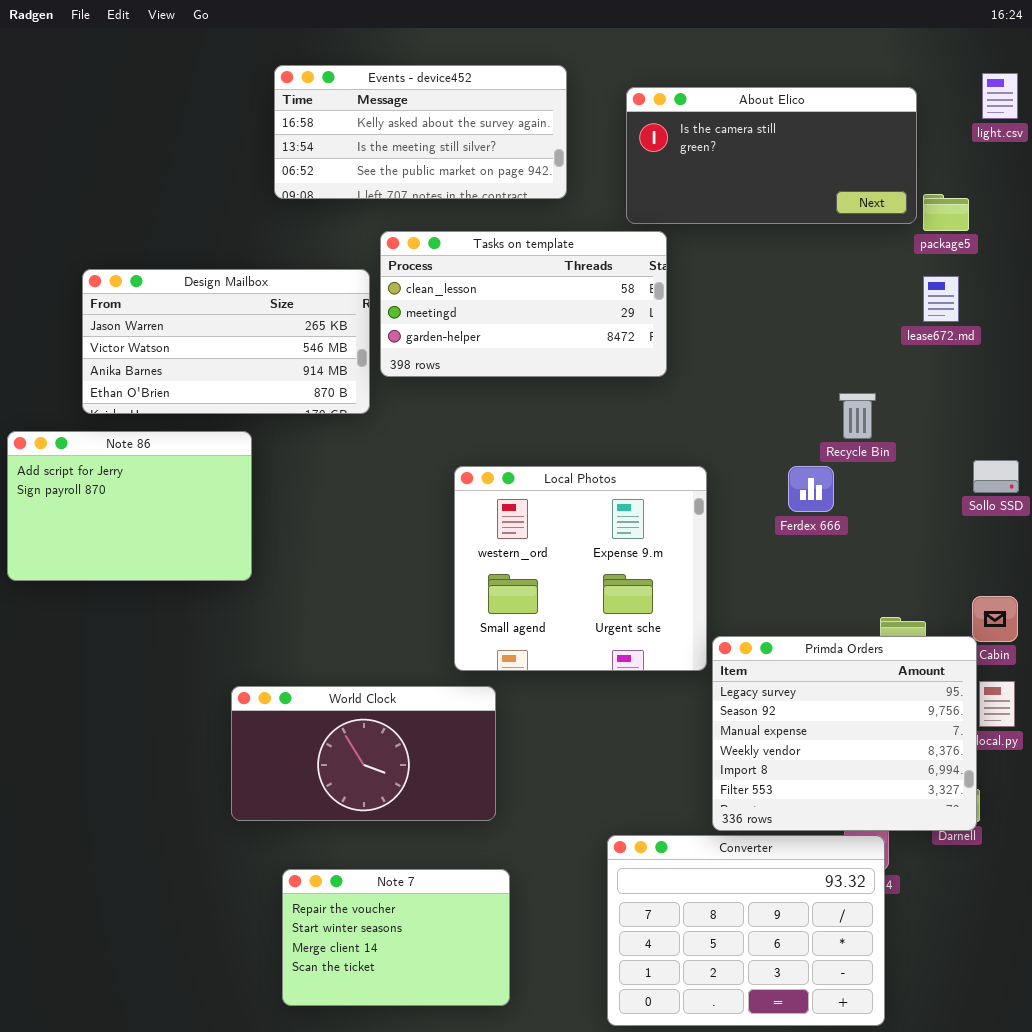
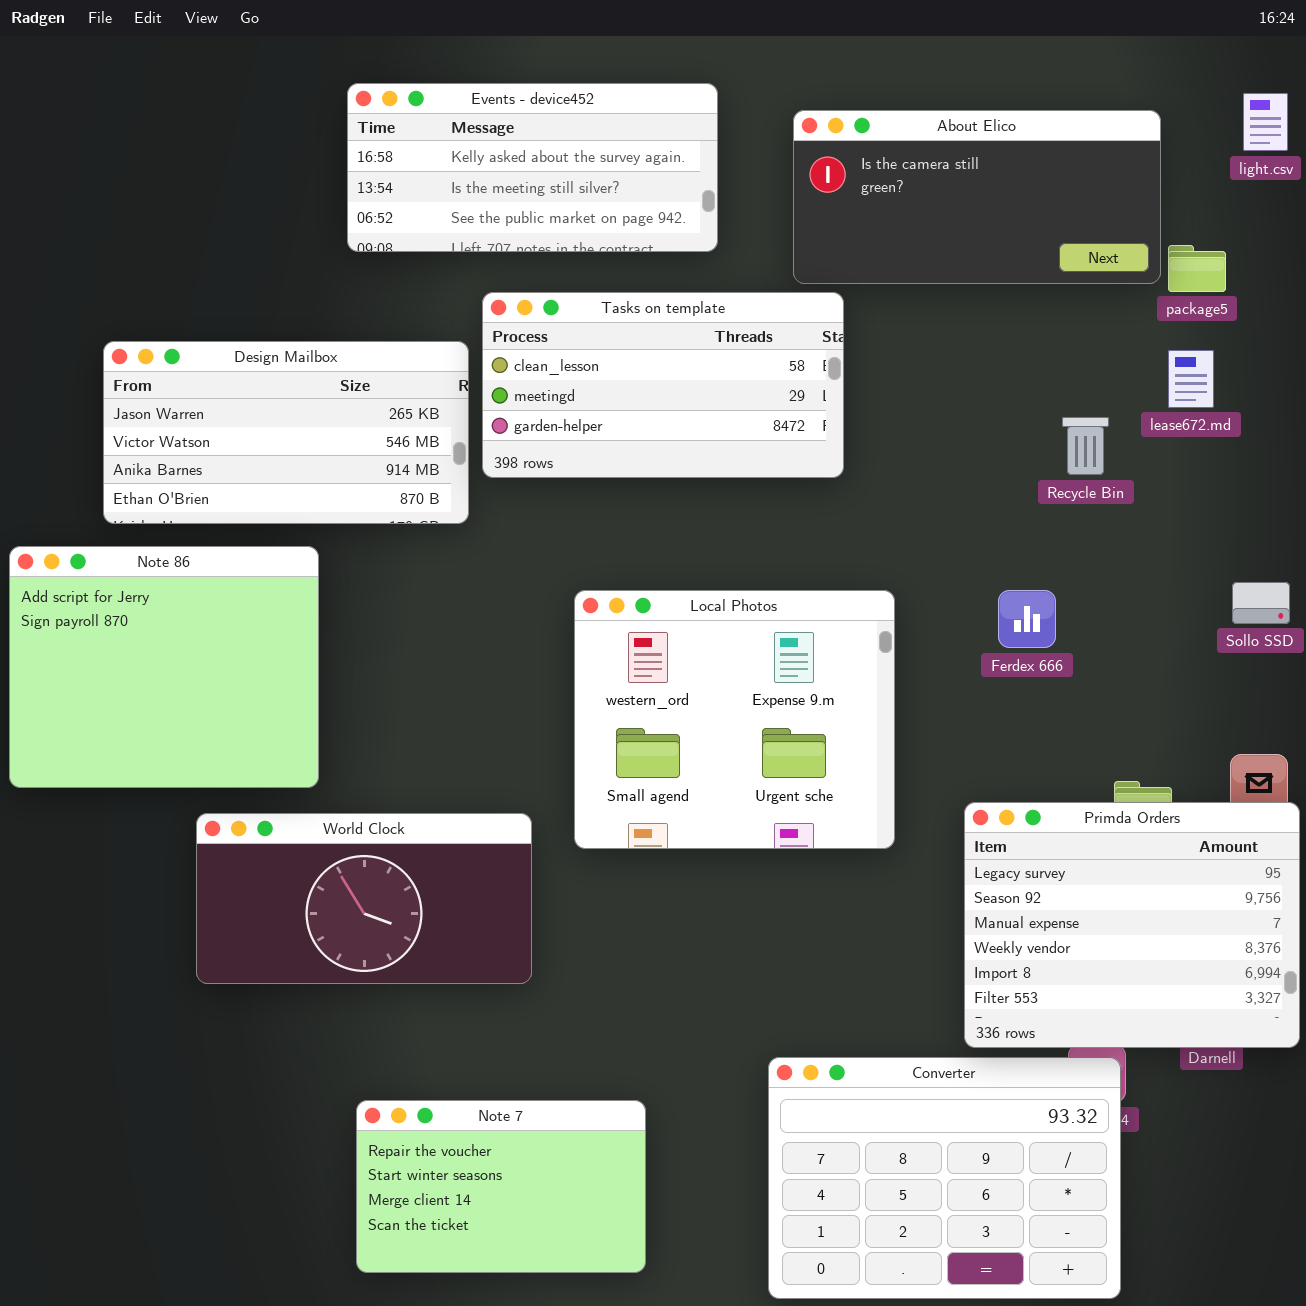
Recycle Bin: [839,393,876,439] -> [1062,417,1109,475], moved
Note 86: [7,431,252,581] -> [9,546,319,788], resized
Primda Orders: [712,636,977,831] -> [964,802,1300,1048], moved
World Clock: [231,686,496,821] -> [196,813,532,984], moved

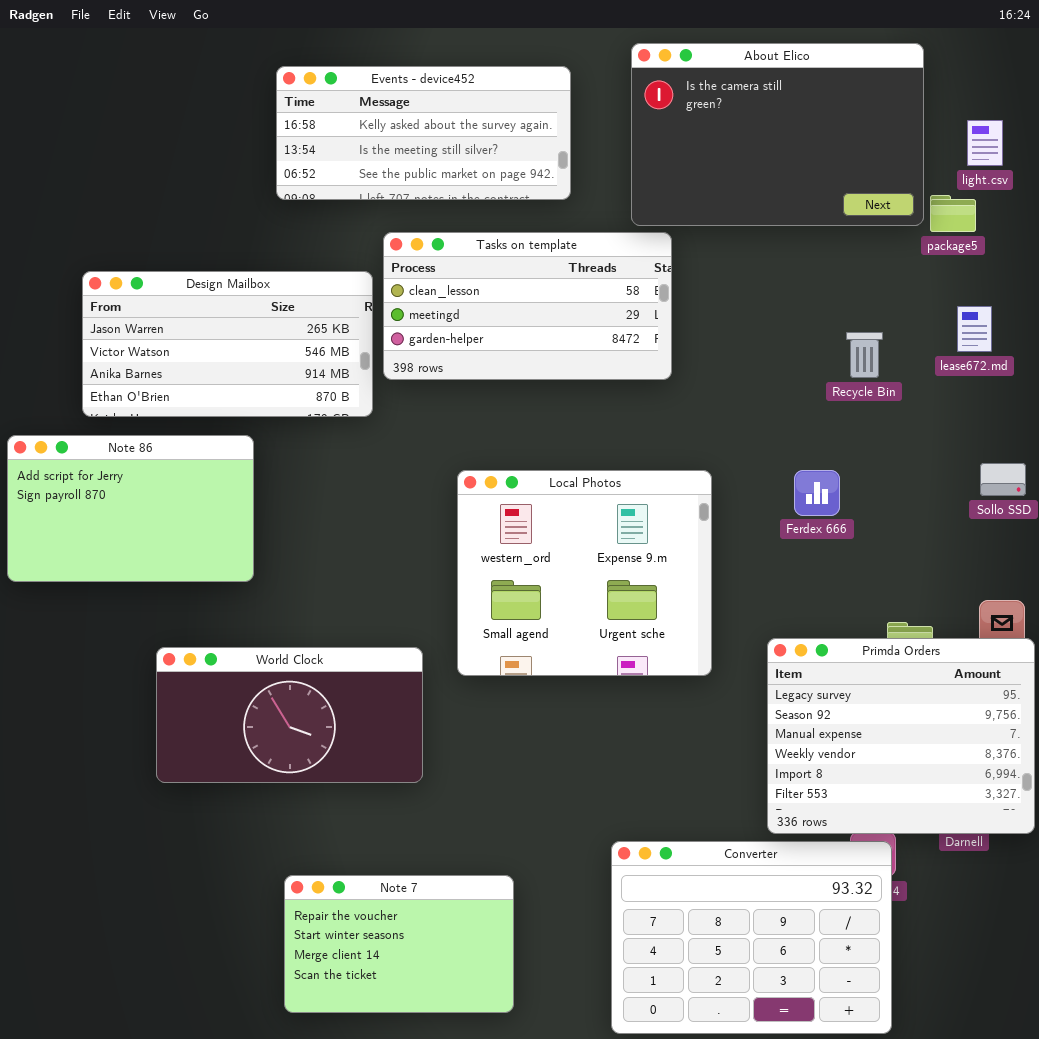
light.csv: [1243,93,1288,151] -> [967,120,1003,166], moved
About Elico: [793,110,1161,284] -> [631,43,924,226], resized
lease672.md: [1168,350,1214,408] -> [957,306,992,352], moved
Note 86: [9,546,319,788] -> [7,435,254,582], resized

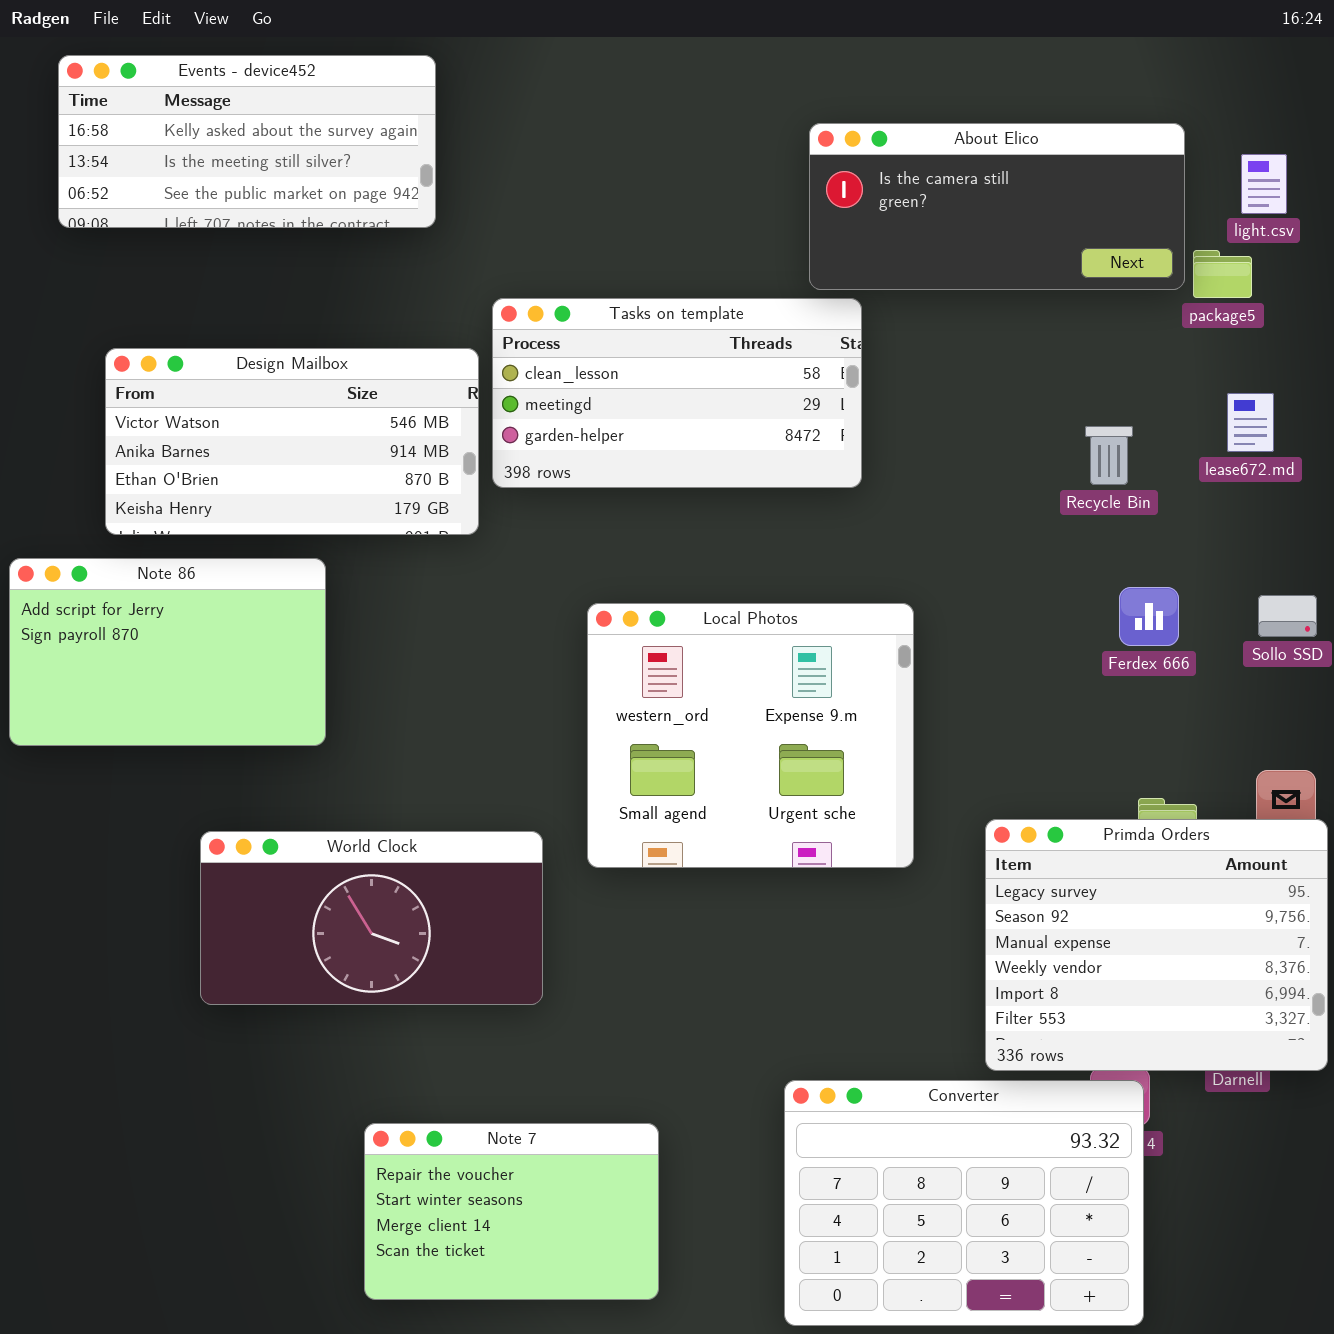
About Elico: [631,43,924,226] -> [809,123,1185,290], resized
Events - device452: [276,66,571,200] -> [58,55,436,228], moved
Design Mailbox: [82,271,373,417] -> [105,348,479,535], scrolled down 1 row
Ferdex 666: [794,470,840,516] -> [1119,587,1179,646], moved

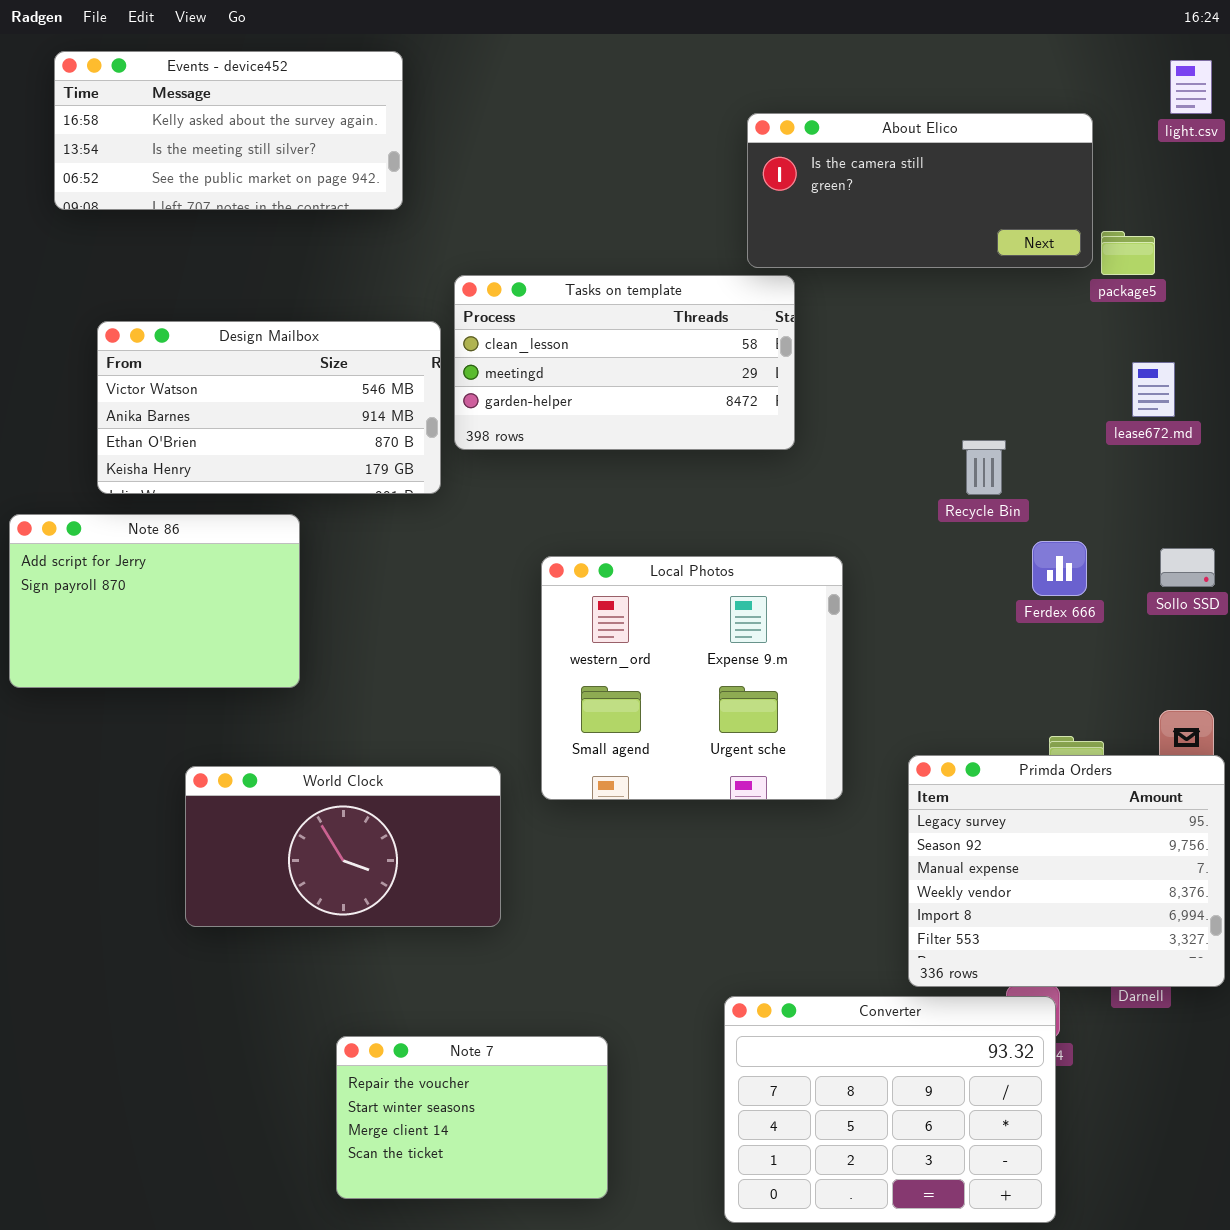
light.csv: [1241,154,1287,214] -> [1170,60,1212,114], moved
Recycle Bin: [1085,426,1133,485] -> [962,440,1006,495], moved

